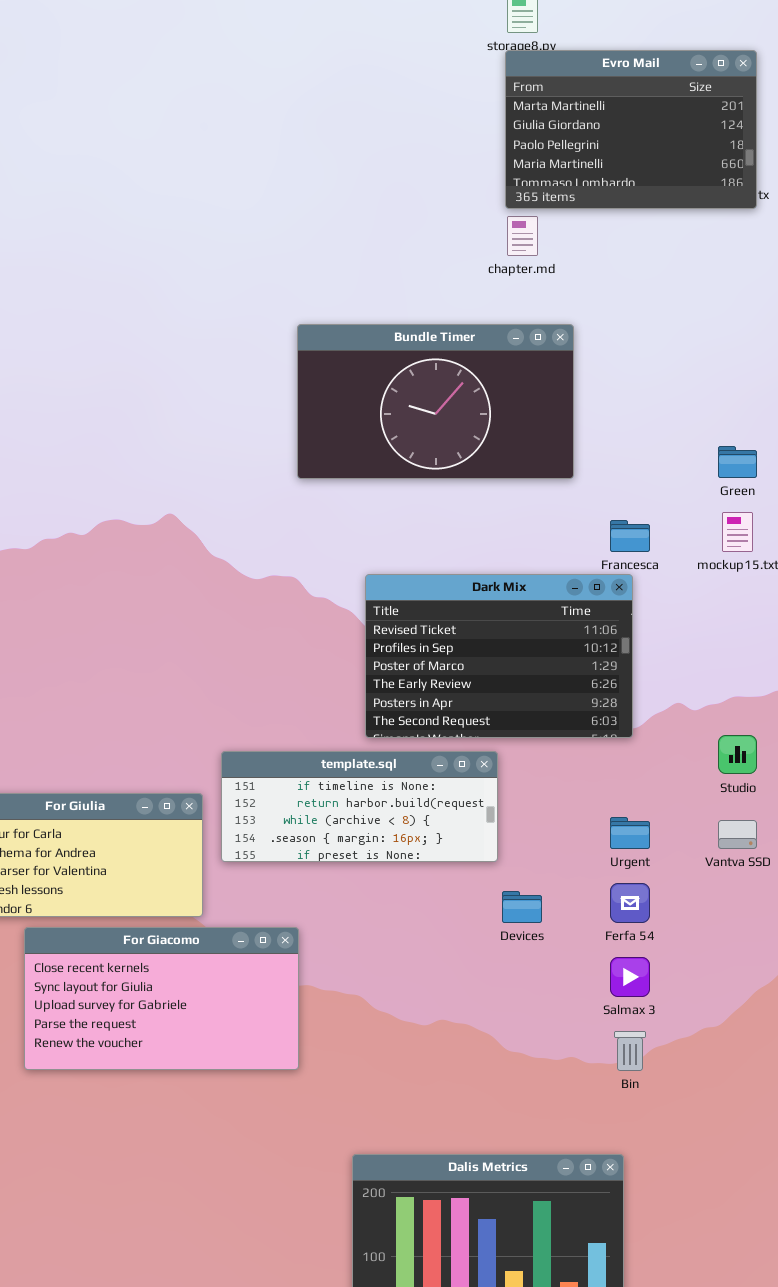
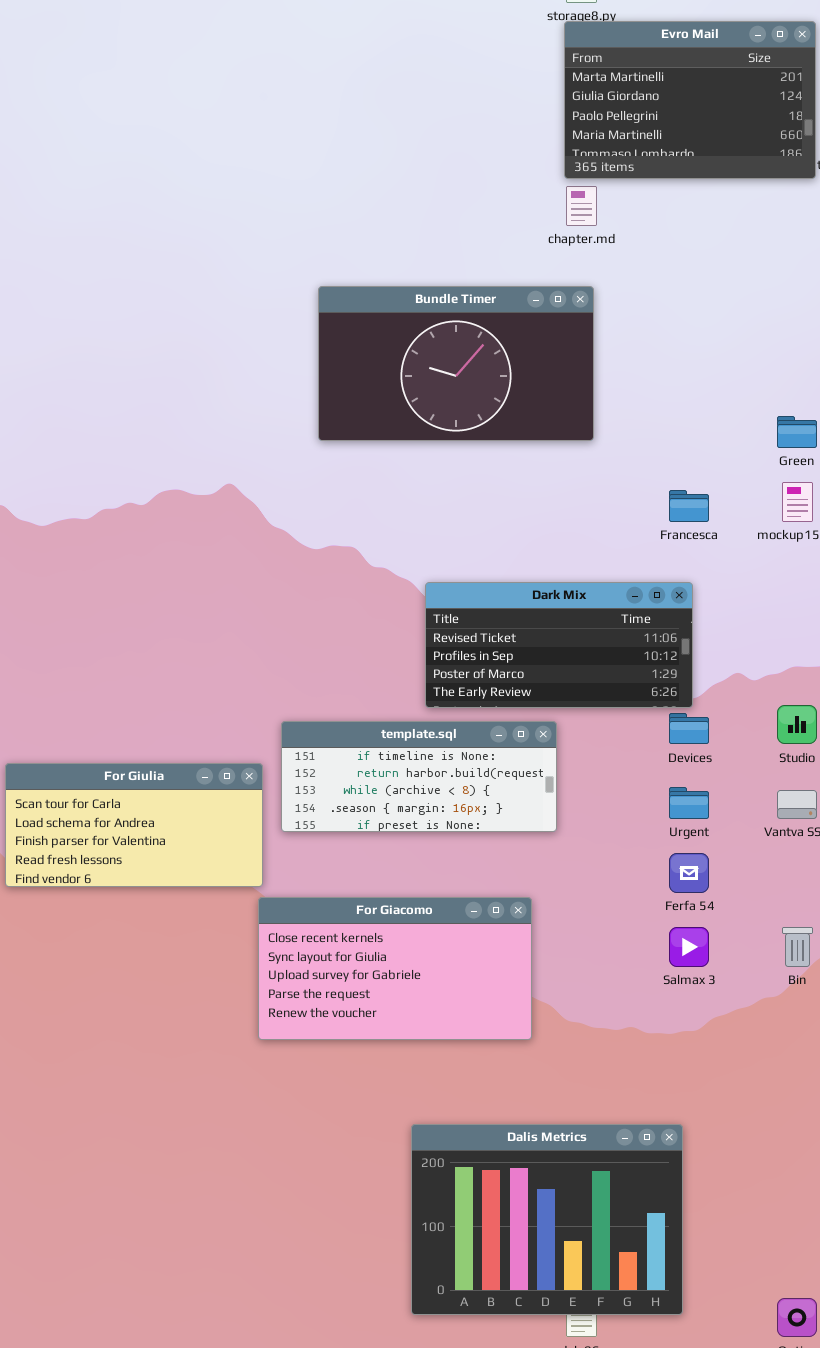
Bundle Timer: [297,324,574,479] -> [318,286,594,441], moved
Dark Mix: [365,574,633,738] -> [425,582,693,708], resized
Devices: [502,891,542,923] -> [669,713,709,744], moved
For Giacomo: [24,927,299,1070] -> [258,897,532,1040], moved
Bin: [614,1031,646,1071] -> [782,927,813,967], moved

